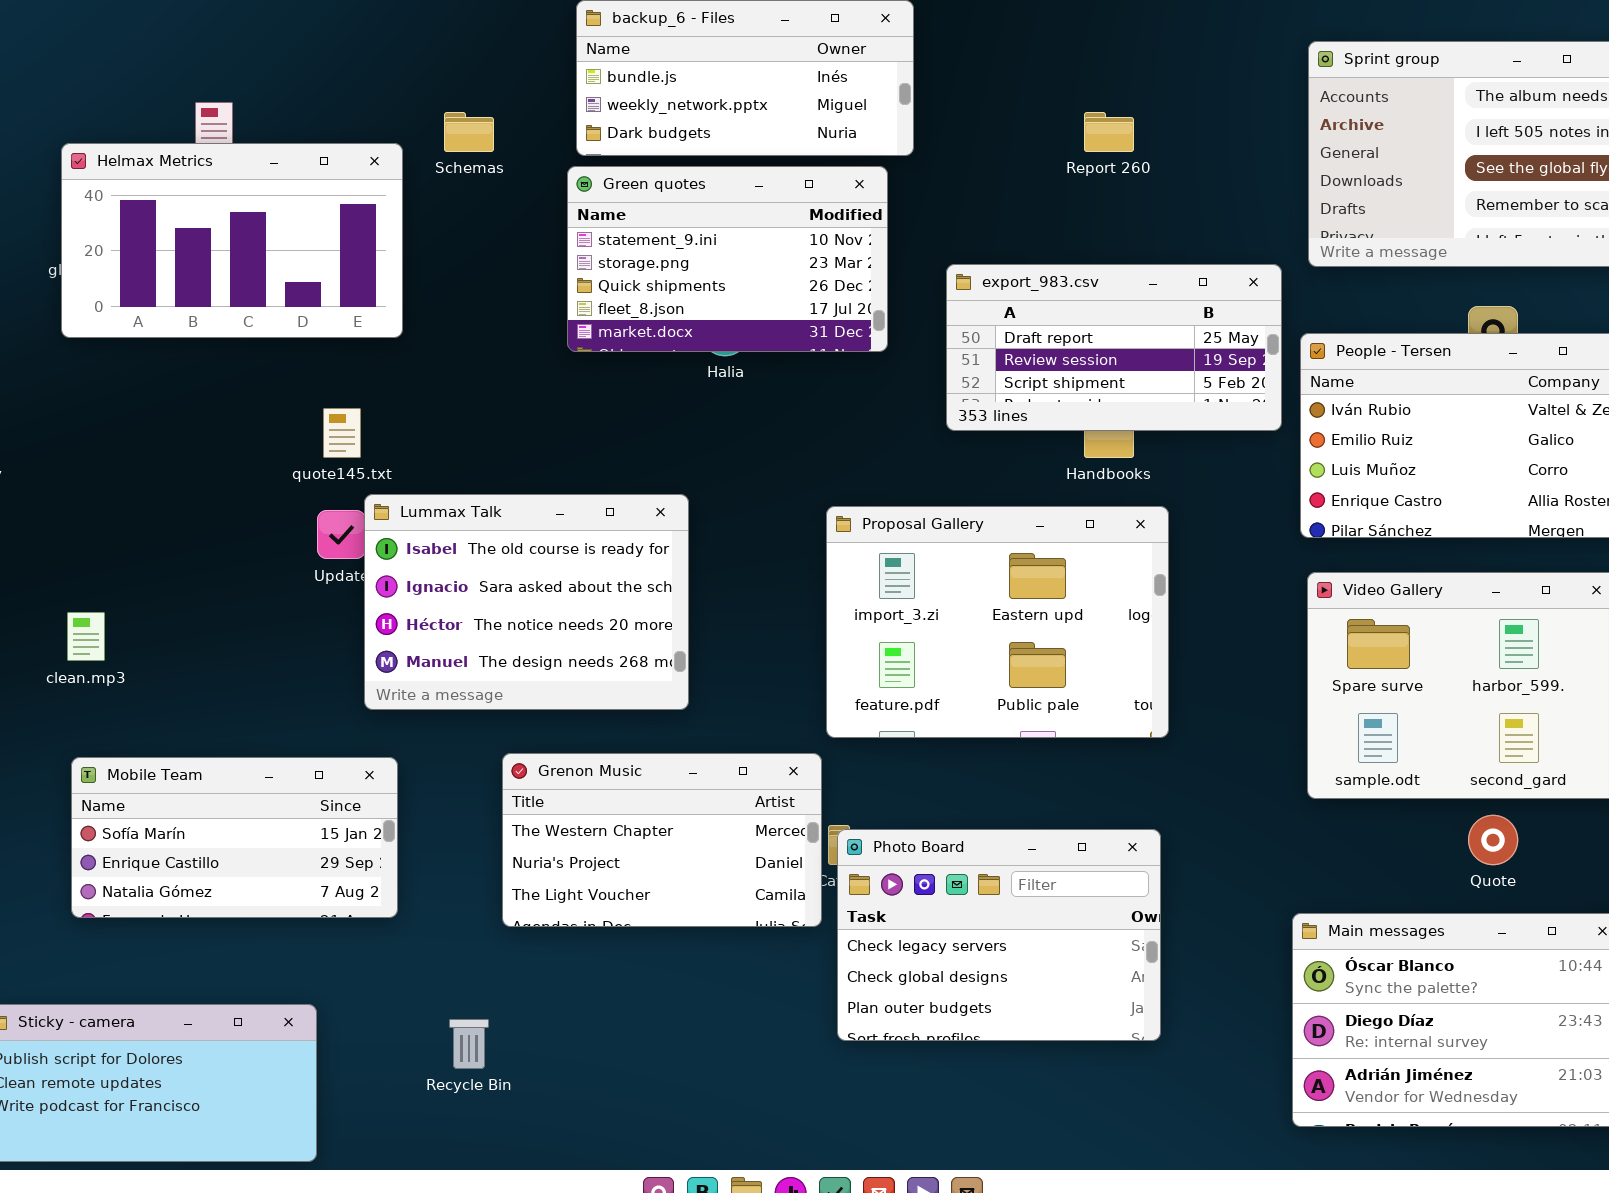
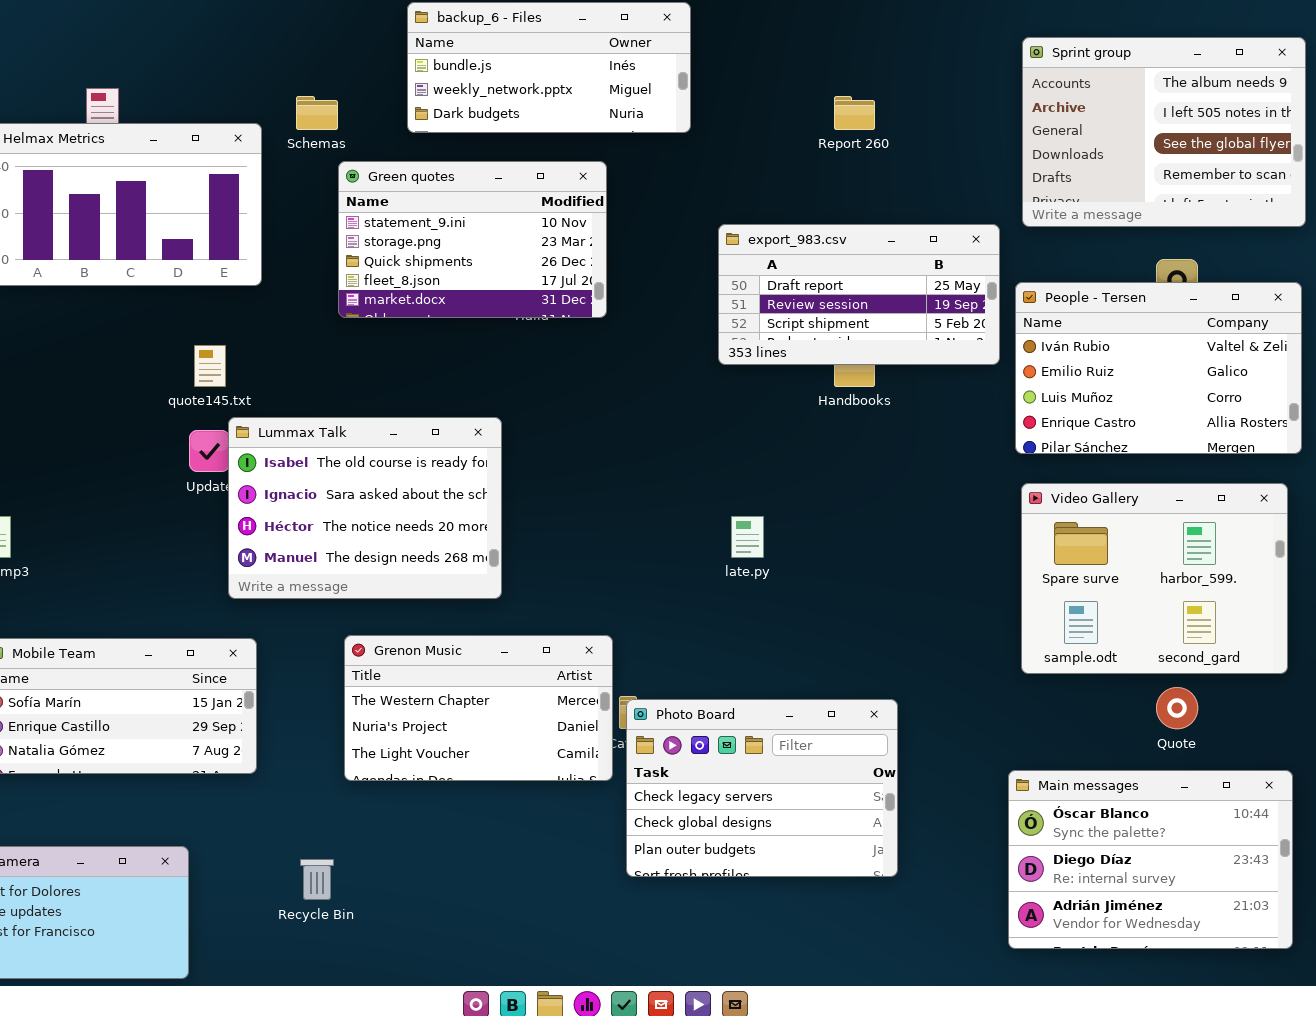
Green quotes: [567,166,888,352] -> [338,161,607,318], moved
Proposal Gallery: [826,506,1169,738] -> none, closed

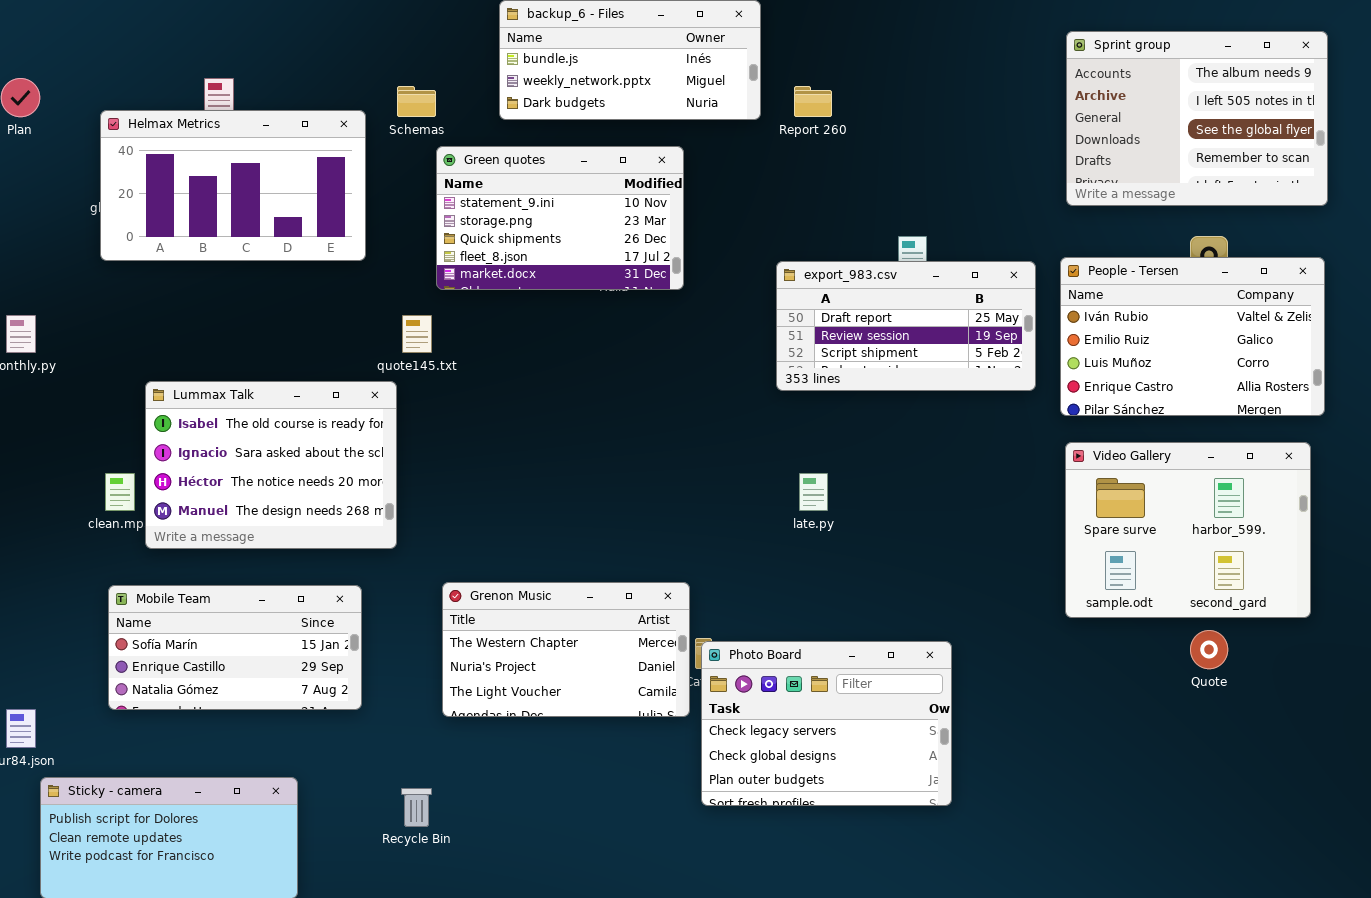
Report 260: [834,96,875,130] -> [794,86,832,117], moved
export_983.csv: [718,224,1000,365] -> [776,261,1036,391], moved
quote145.txt: [194,345,226,387] -> [402,315,432,353], moved
Lummax Talk: [228,417,502,599] -> [145,381,397,549], moved
Main messages: [1008,770,1293,949] -> none, closed

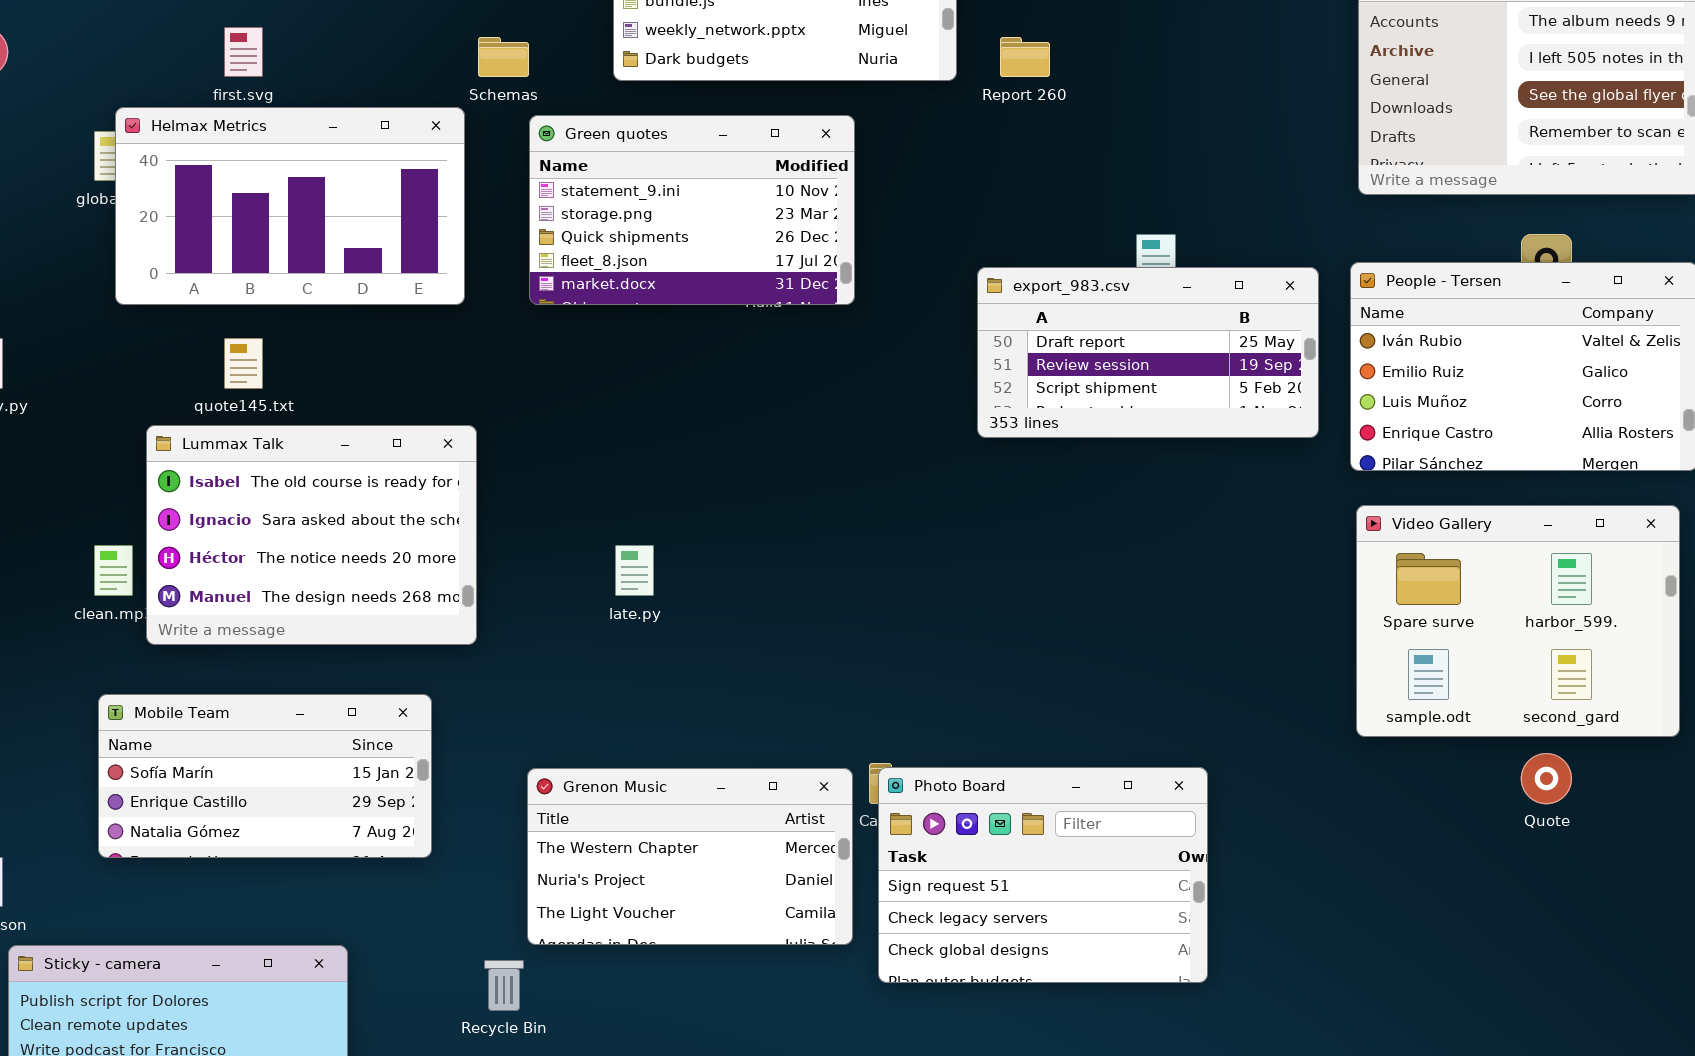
Helmax Metrics: [100,110,366,261] -> [115,107,465,305], moved
quote145.txt: [402,315,432,353] -> [224,338,263,389], moved
late.py: [799,473,828,511] -> [615,545,654,596], moved
Grenon Music: [442,582,690,717] -> [527,768,853,945], moved
Photo Board: [701,641,952,806] -> [878,767,1208,983], scrolled up 1 row

